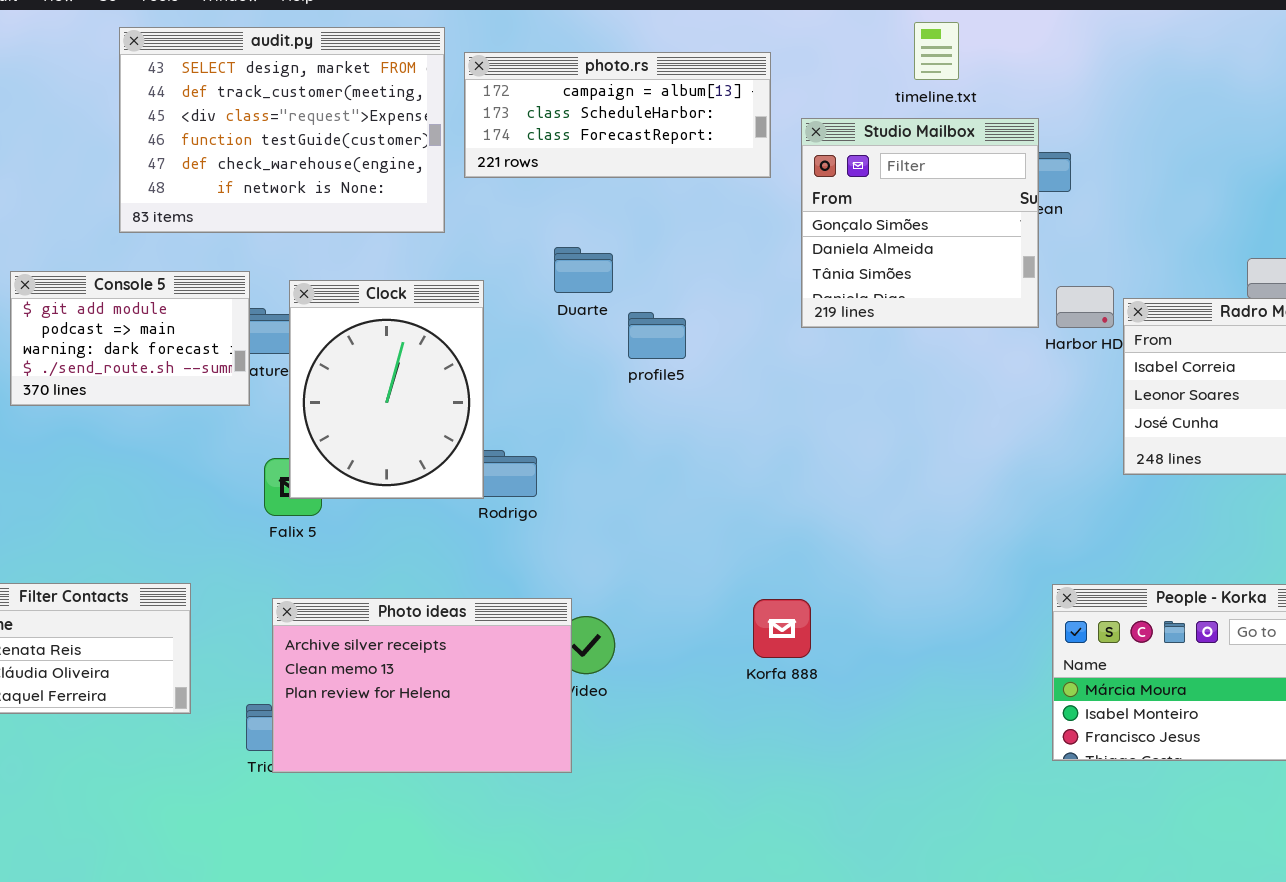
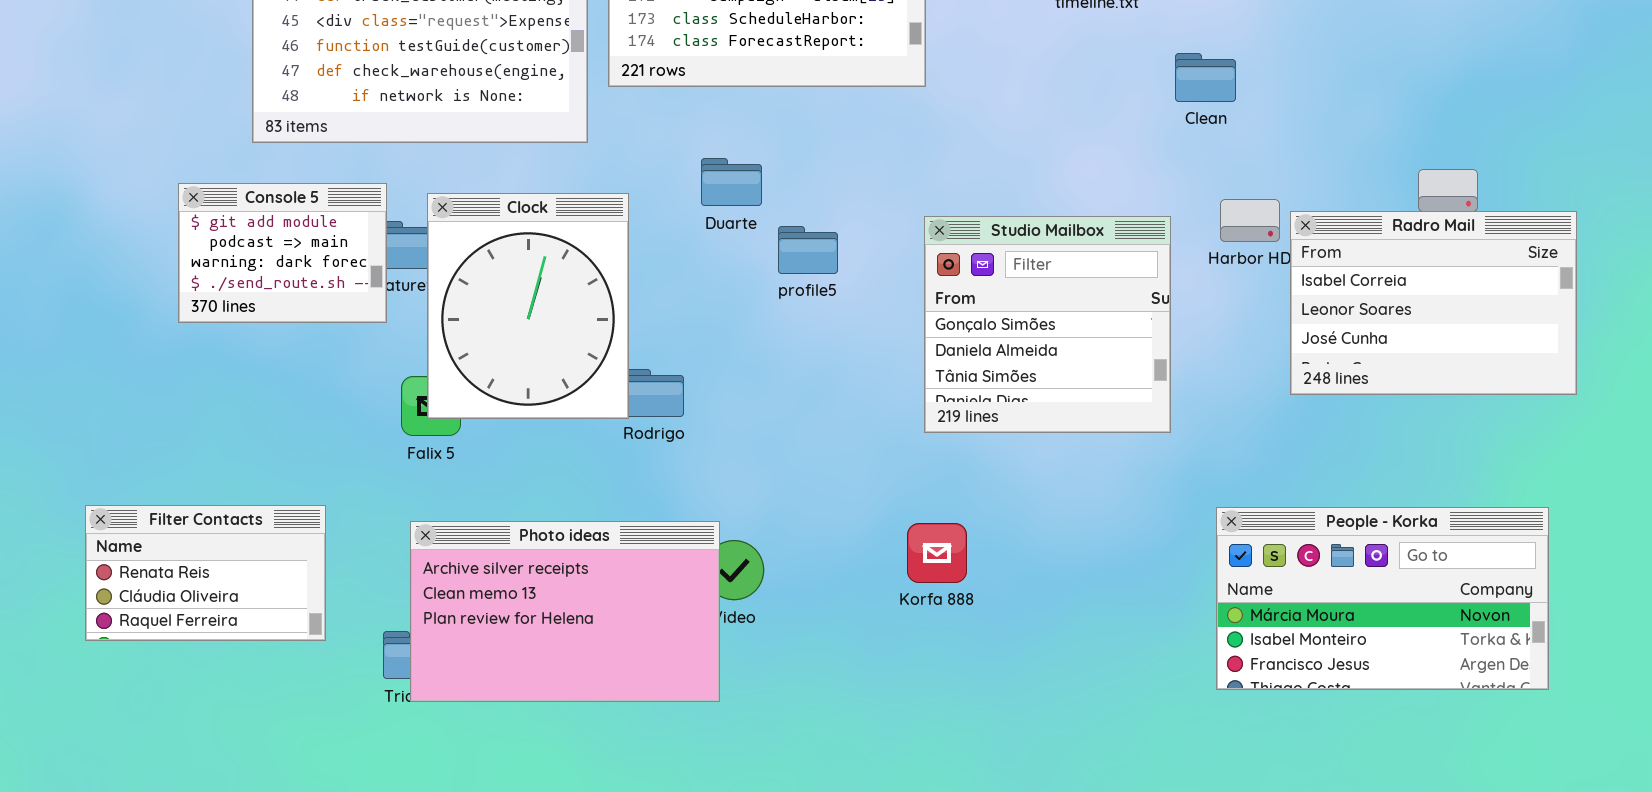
Studio Mailbox: [801,118,1039,328] -> [924,216,1171,433], moved
Console 5: [10,271,250,406] -> [178,183,387,323], resized

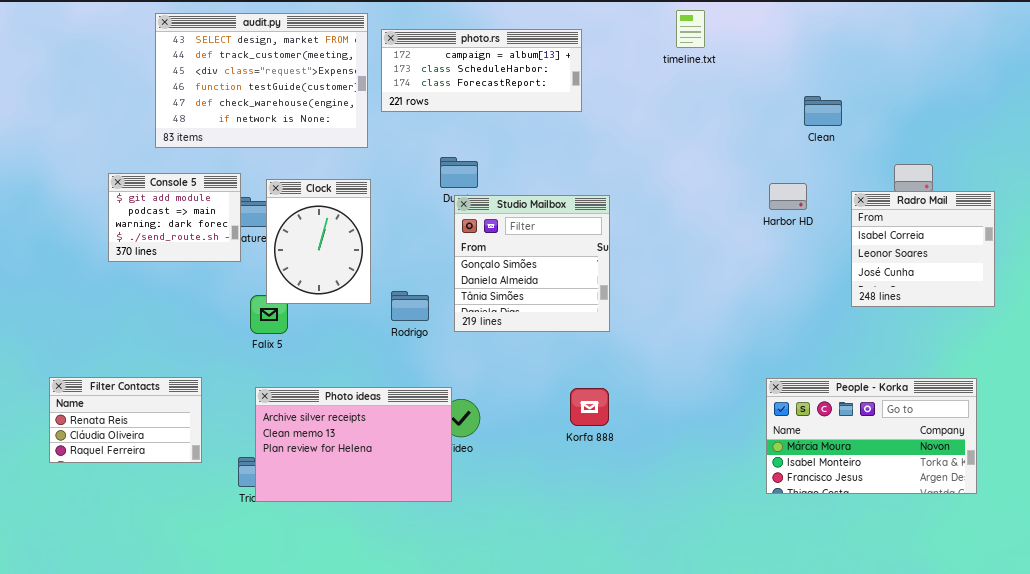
Clean: [1175,53,1236,102] -> [804,96,842,126], moved
Clock: [427,193,629,419] -> [266,179,371,304], resized
Radro Mail: [1290,211,1577,395] -> [851,191,995,307], resized
Studio Mailbox: [924,216,1171,433] -> [454,195,610,332], moved

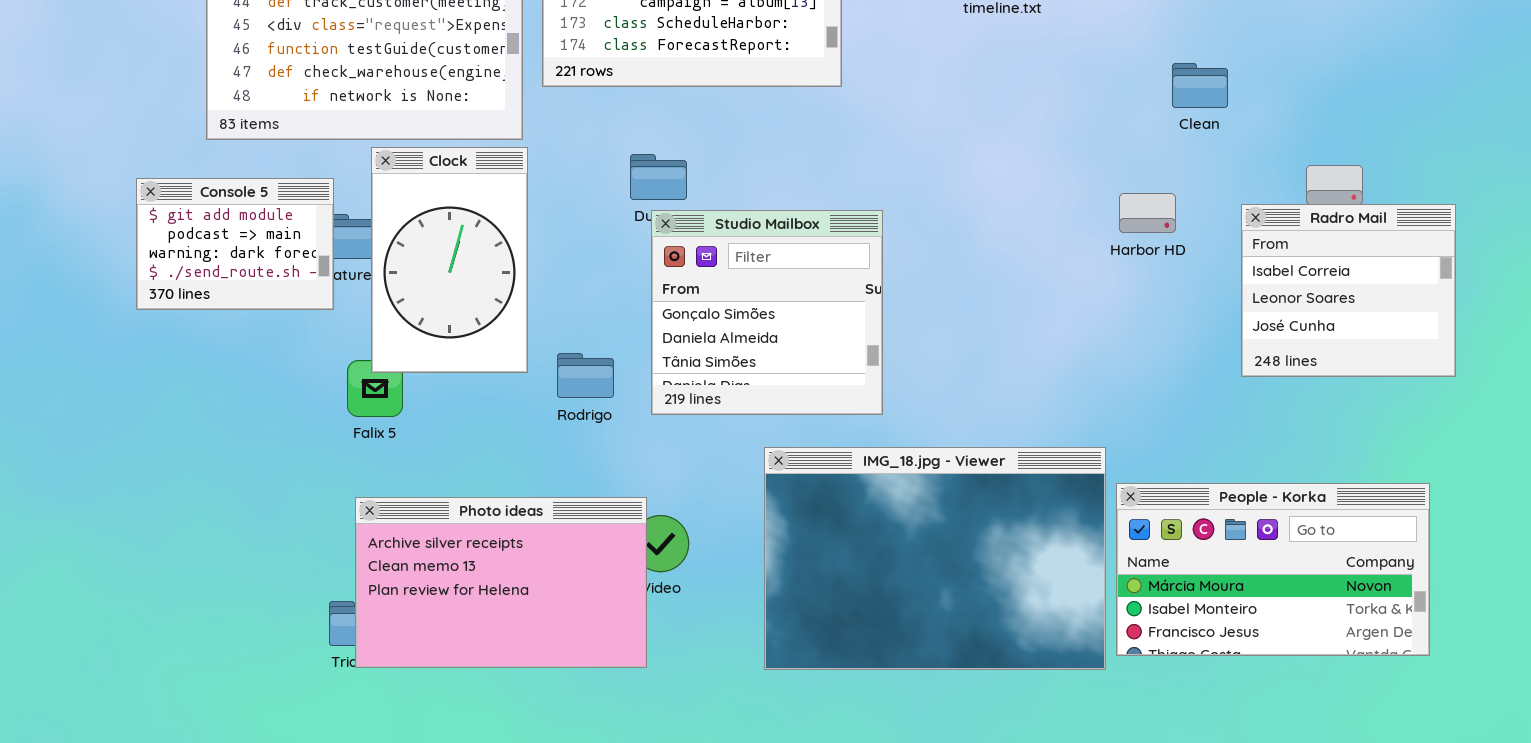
Clock: [266,179,371,304] -> [371,147,528,373], resized
IMG_18.jpg - Viewer: none -> [764,447,1106,670], opened
Filter Contacts: [49,377,202,463] -> none, closed

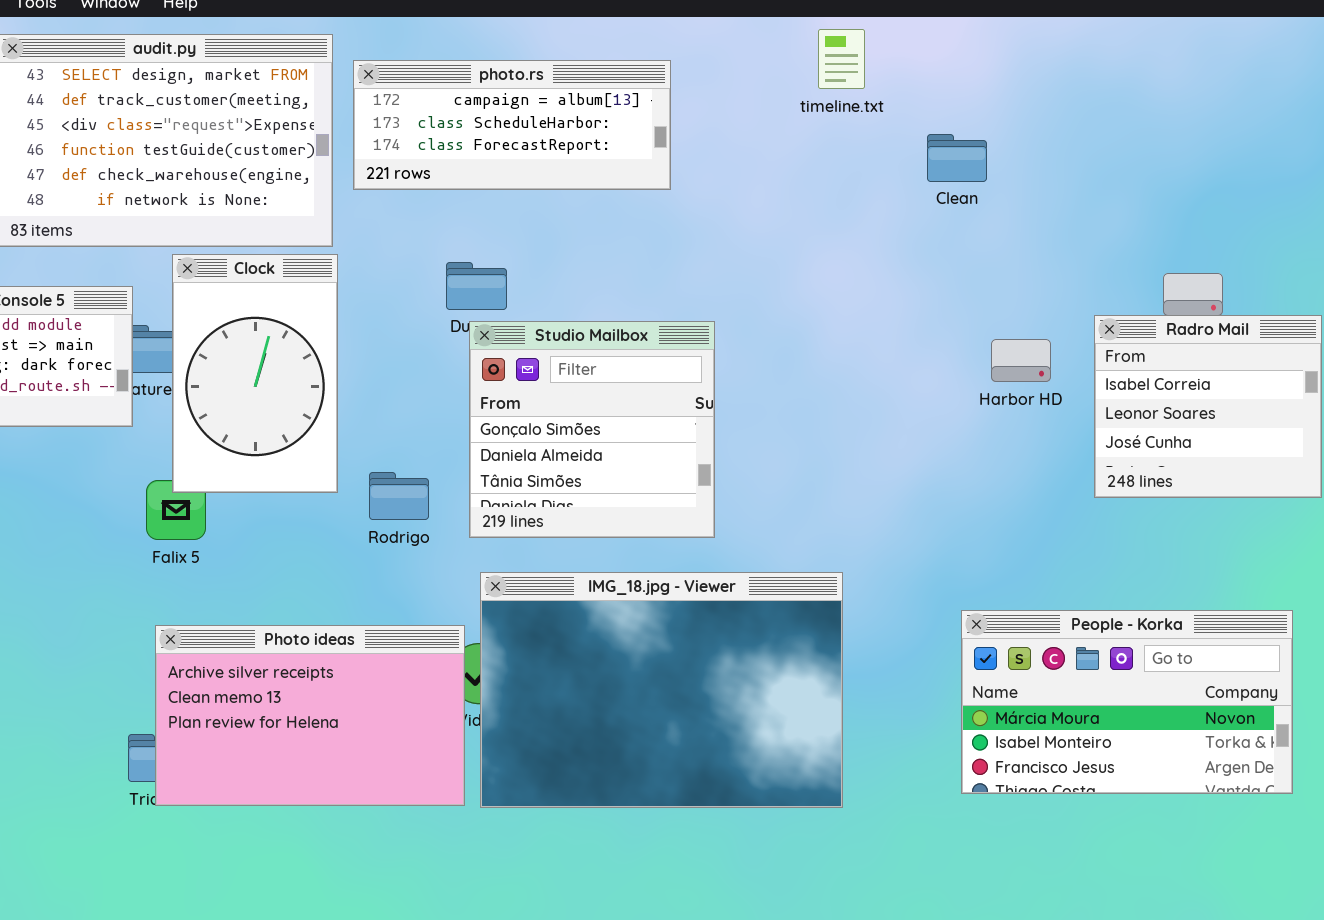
Clean: [1172,63,1228,108] -> [927,134,987,182], moved
Harbor HD: [1119,193,1176,233] -> [991,339,1051,382], moved
IMG_18.jpg - Viewer: [764,447,1106,670] -> [480,572,843,808], moved

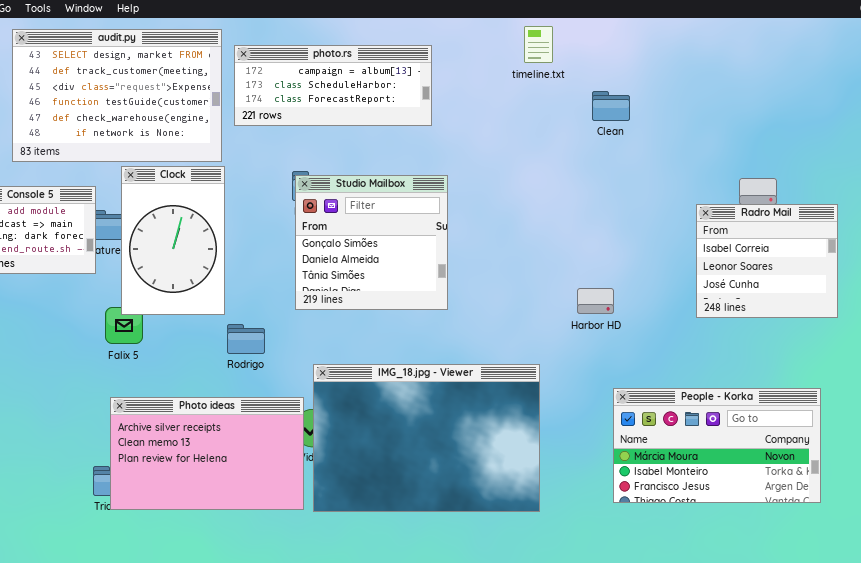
Studio Mailbox: [469,321,715,538] -> [295,175,448,310], moved
Harbor HD: [991,339,1051,382] -> [577,288,614,314], moved
Rodrigo: [369,472,429,520] -> [227,324,265,354], moved

